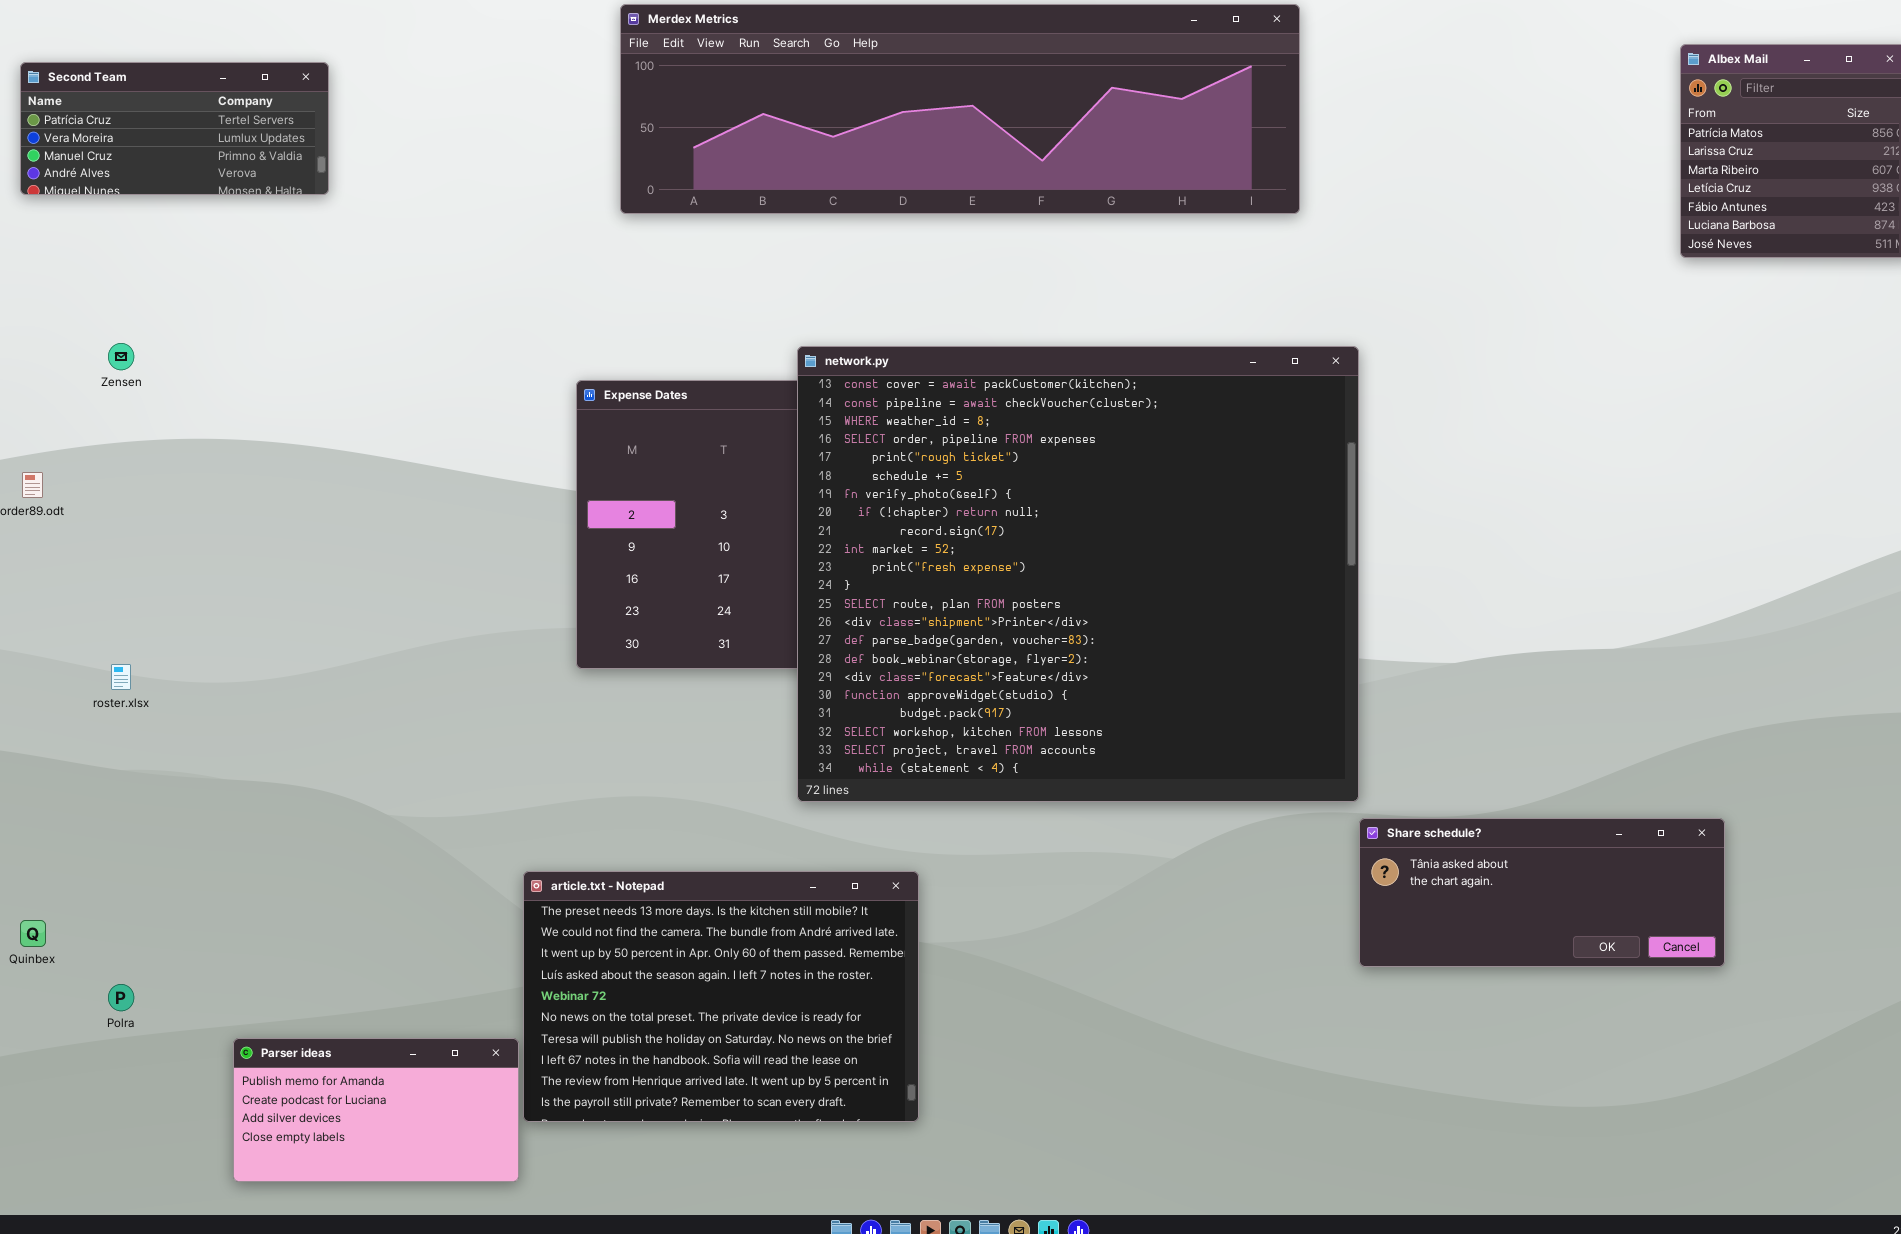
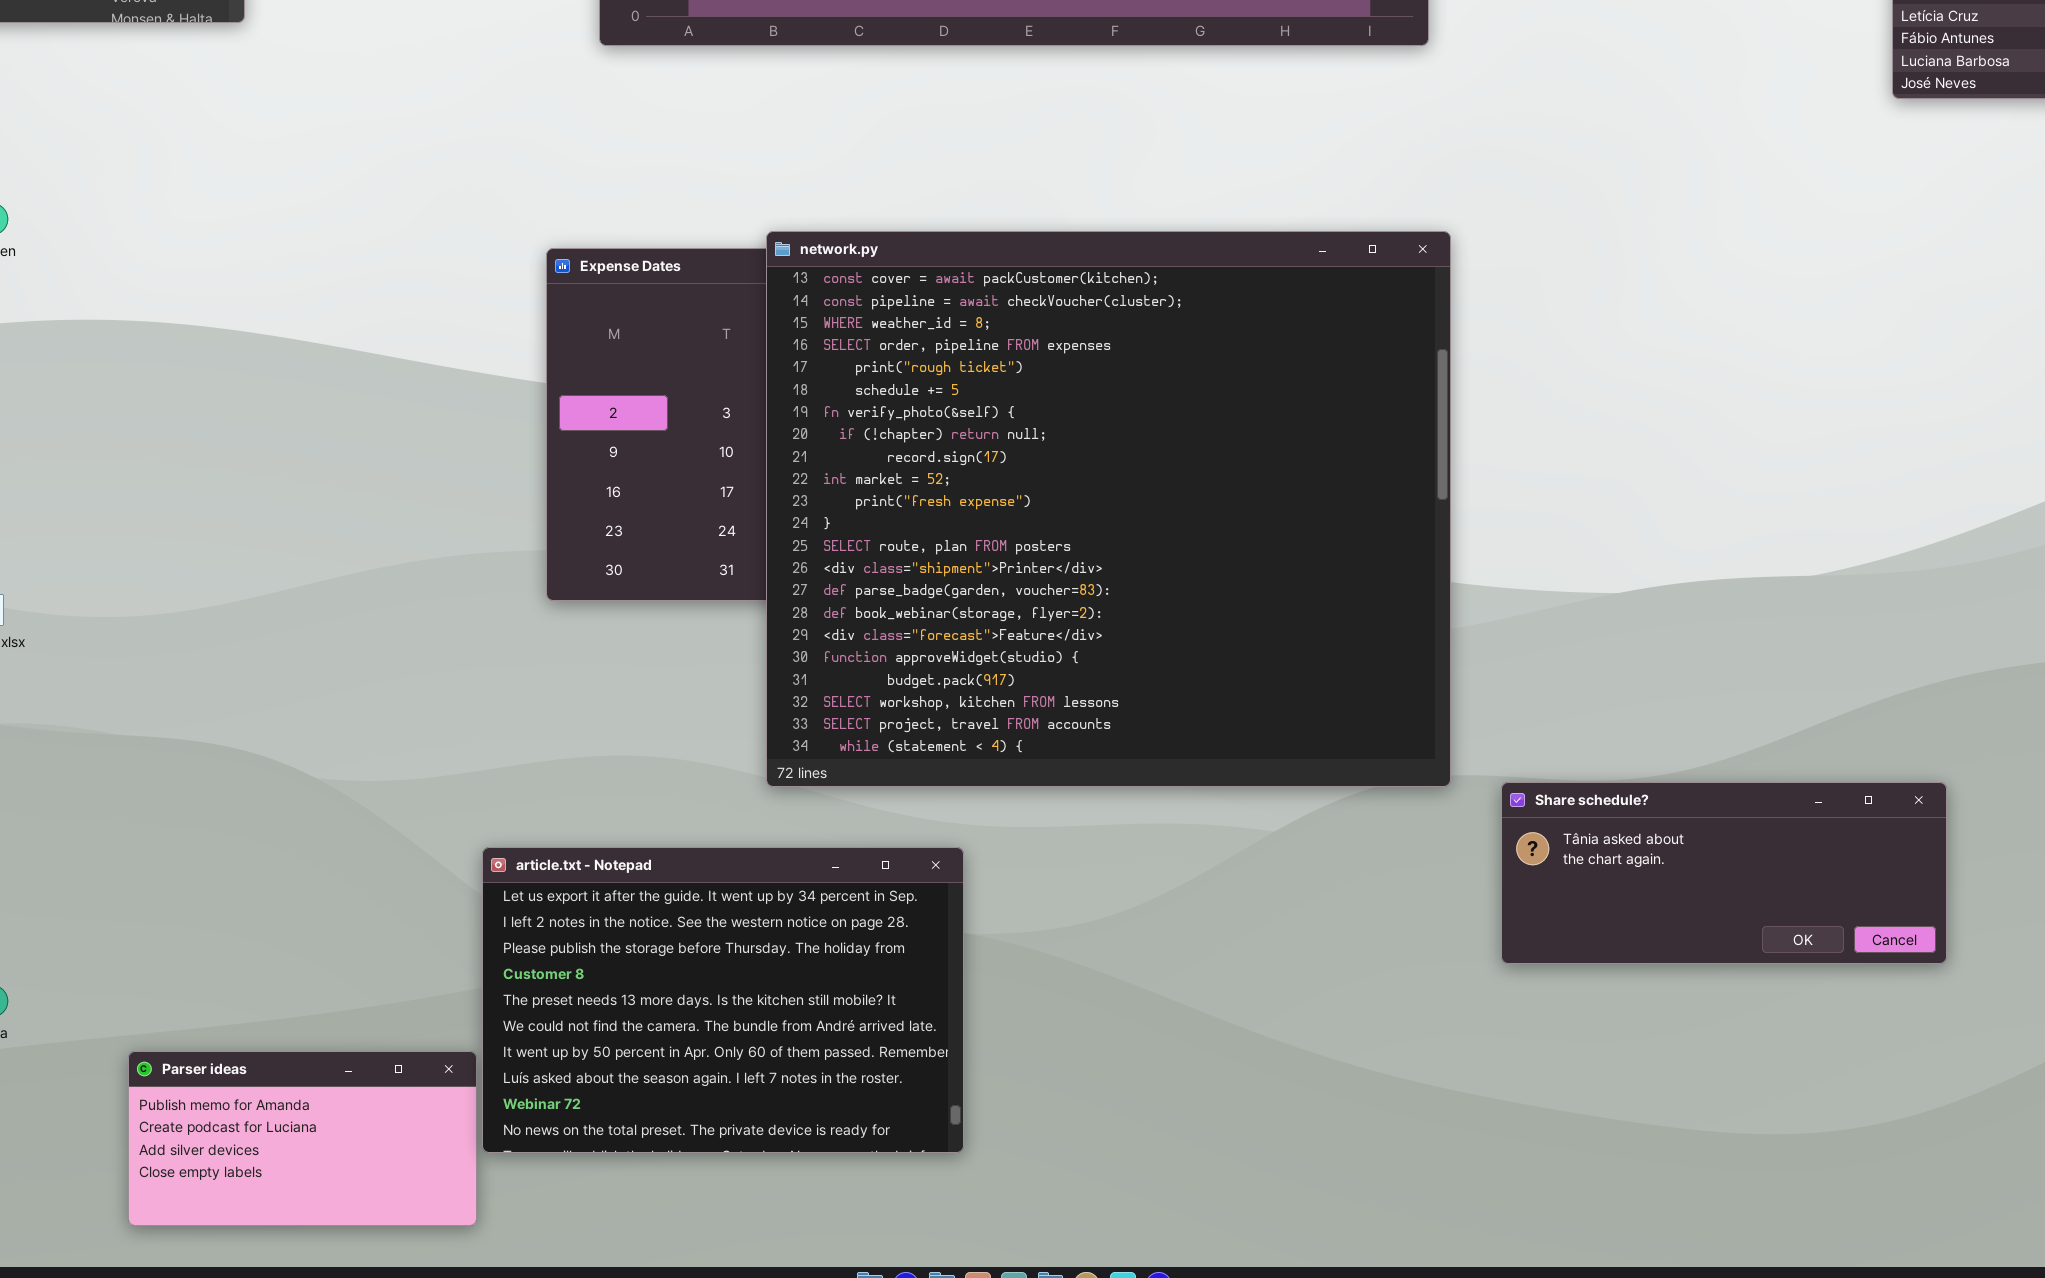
network.py: [797,346,1359,802] -> [766,231,1451,787], moved
article.txt - Notepad: [523,871,919,1122] -> [482,847,964,1153], scrolled up 4 rows

